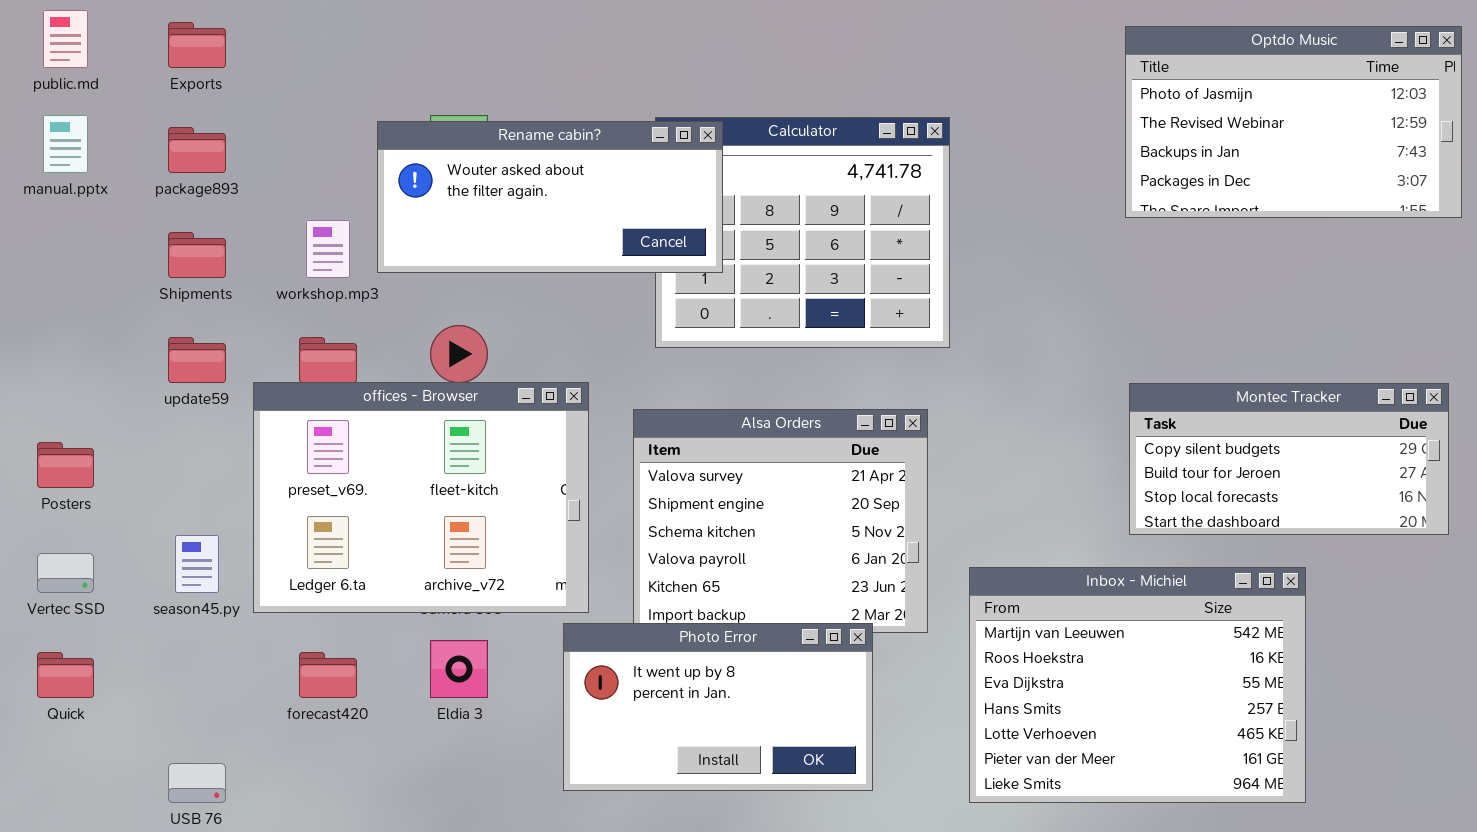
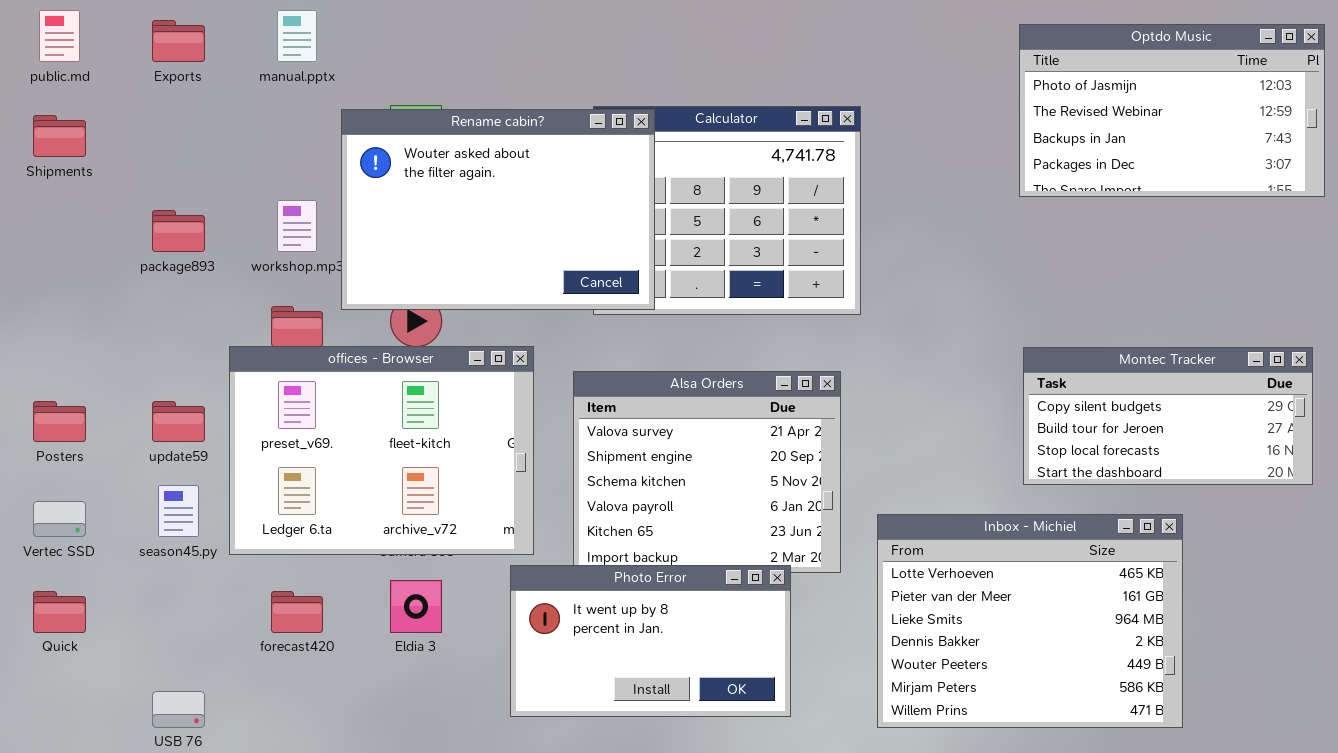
manual.pptx: [43,115,88,173] -> [277,10,317,62], moved
Rename cabin?: [377,121,723,273] -> [341,109,655,310], resized
package893: [168,127,226,173] -> [152,210,205,252], moved
Shipments: [168,232,226,278] -> [33,115,86,157], moved
update59: [168,337,226,383] -> [152,401,205,442], moved
Inbox - Michiel: [969,567,1306,803] -> [877,514,1183,728], scrolled down 4 rows

